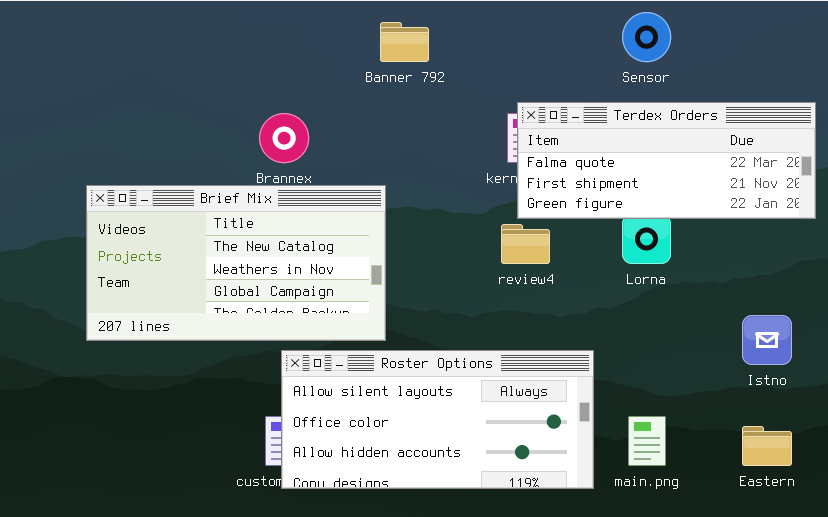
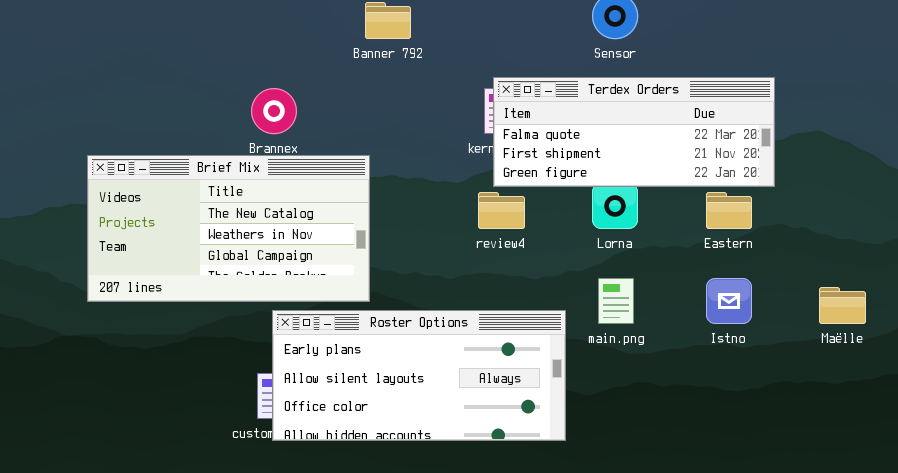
Roster Options: [281,350,594,489] -> [272,310,566,441], scrolled up 1 row
main.png: [628,416,666,466] -> [598,278,634,324], moved
Eastern: [742,426,792,466] -> [706,192,752,229], moved

